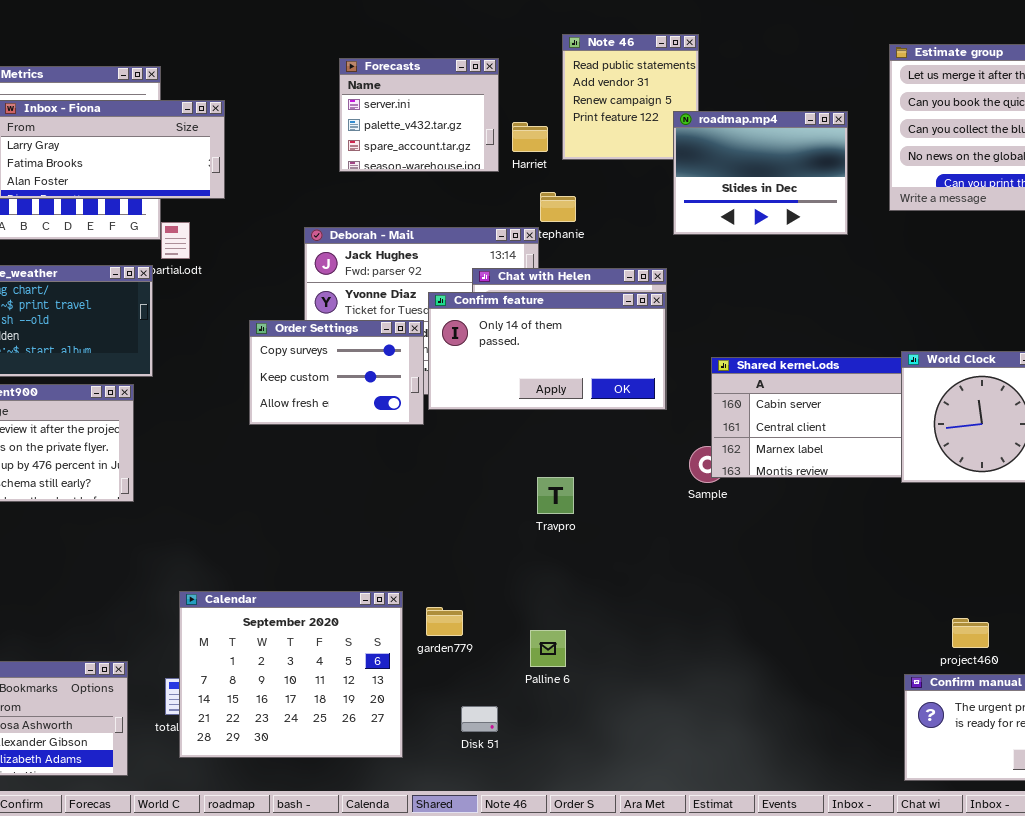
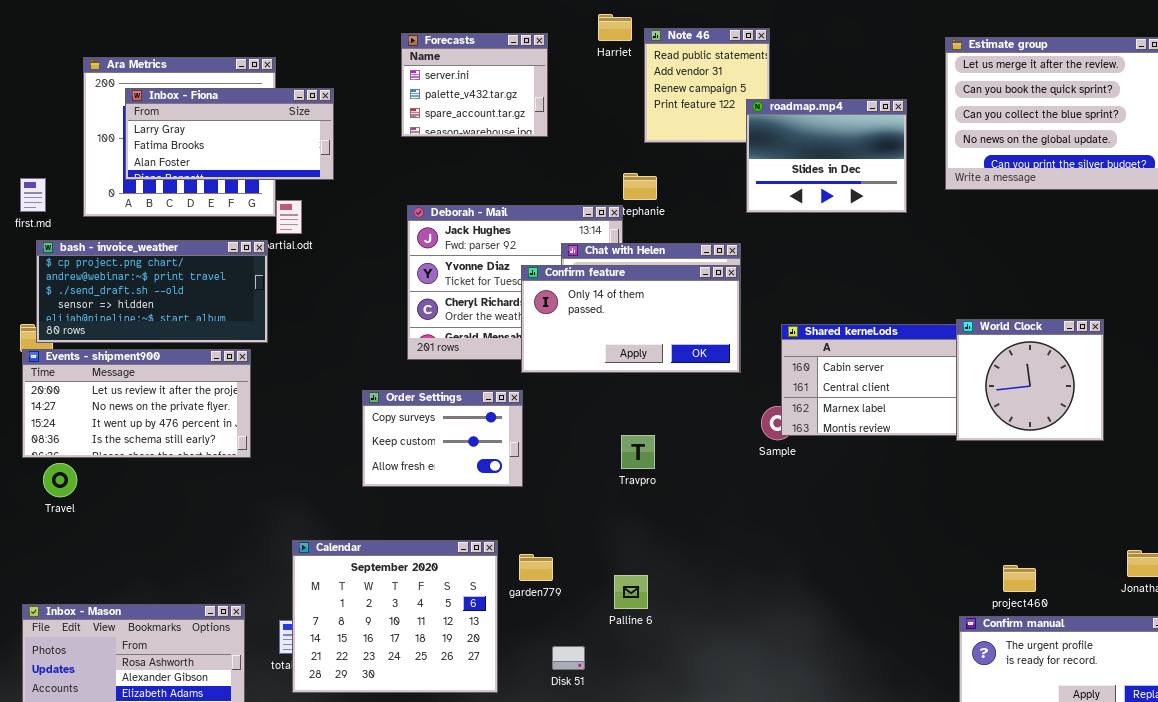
Forecasts: [339,58,499,172] -> [401,33,548,137], moved
Harriet: [512,122,548,152] -> [598,14,632,41], moved
Order Settings: [249,320,424,425] -> [362,390,523,487], moved

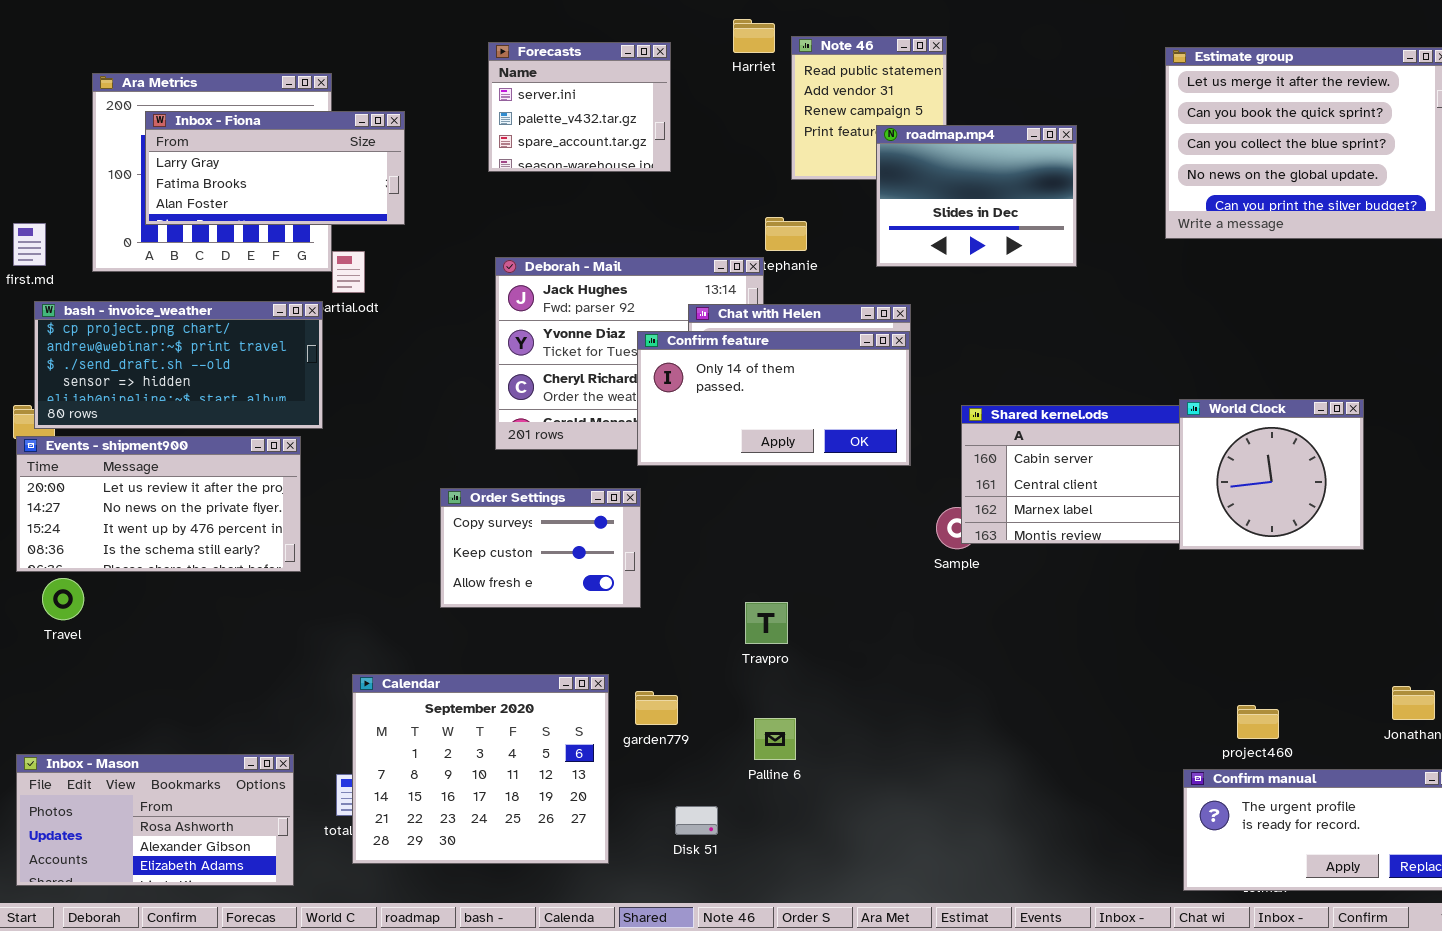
roadmap.mp4: [746,99,907,213] -> [876,125,1077,267], moved
Travpro: [621,435,655,469] -> [745,602,788,644], moved

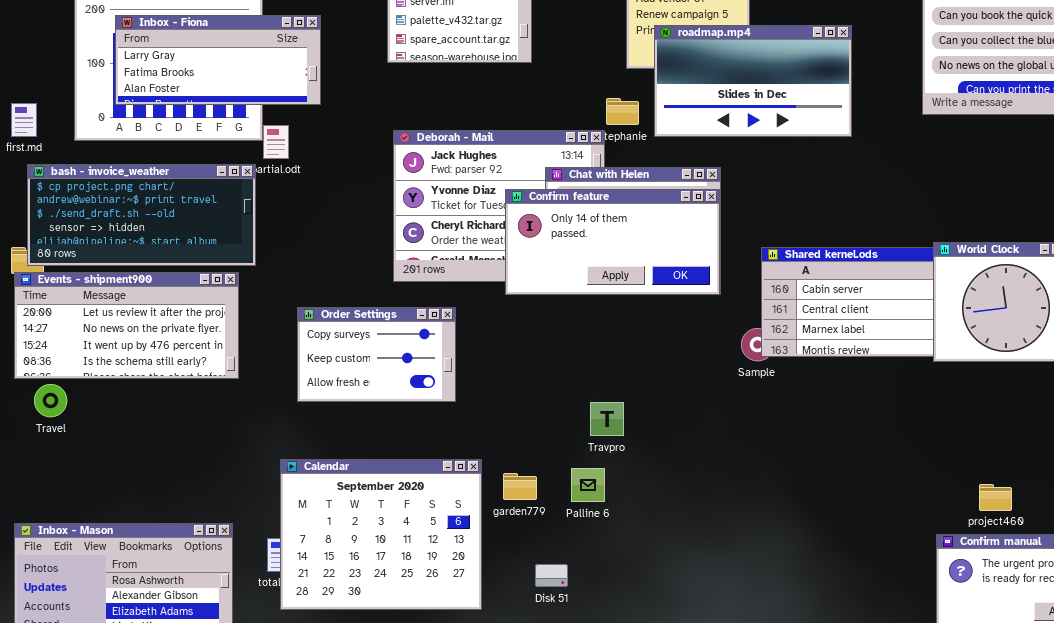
roadmap.mp4: [876,125,1077,267] -> [654,25,852,137], resized
Order Settings: [440,488,641,608] -> [297,307,456,402], moved
Palline 6: [754,718,796,760] -> [571,468,605,502], moved

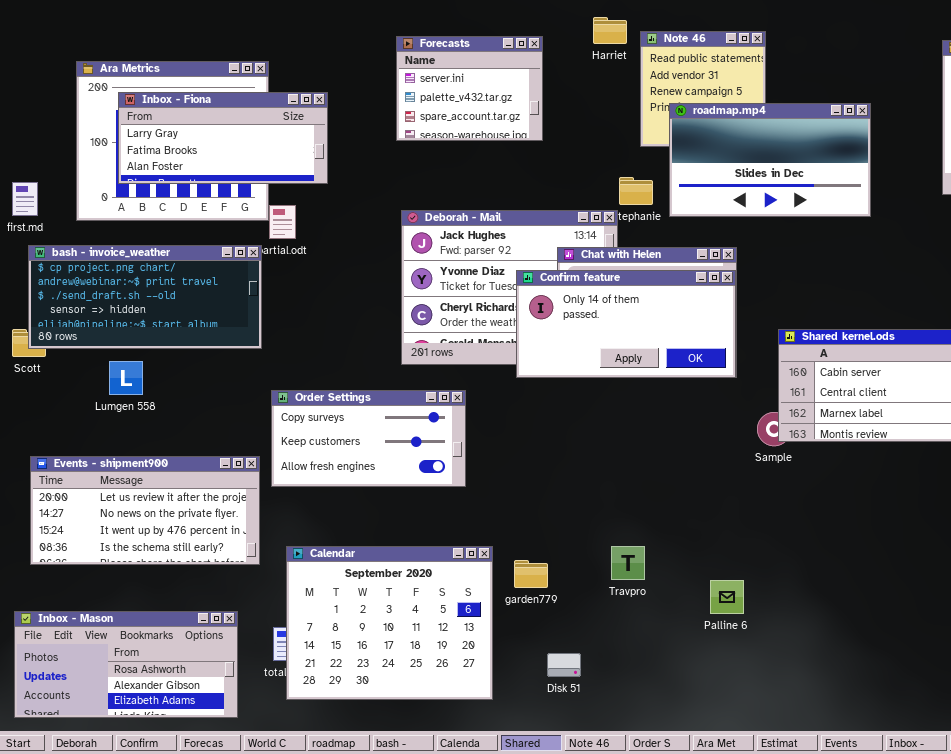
Events - shipment900: [14,272,239,379] -> [30,456,260,565], moved
Order Settings: [297,307,456,402] -> [271,390,466,487], resized
Travpro: [590,402,624,436] -> [611,546,645,580], moved
Palline 6: [571,468,605,502] -> [710,580,744,614], moved

